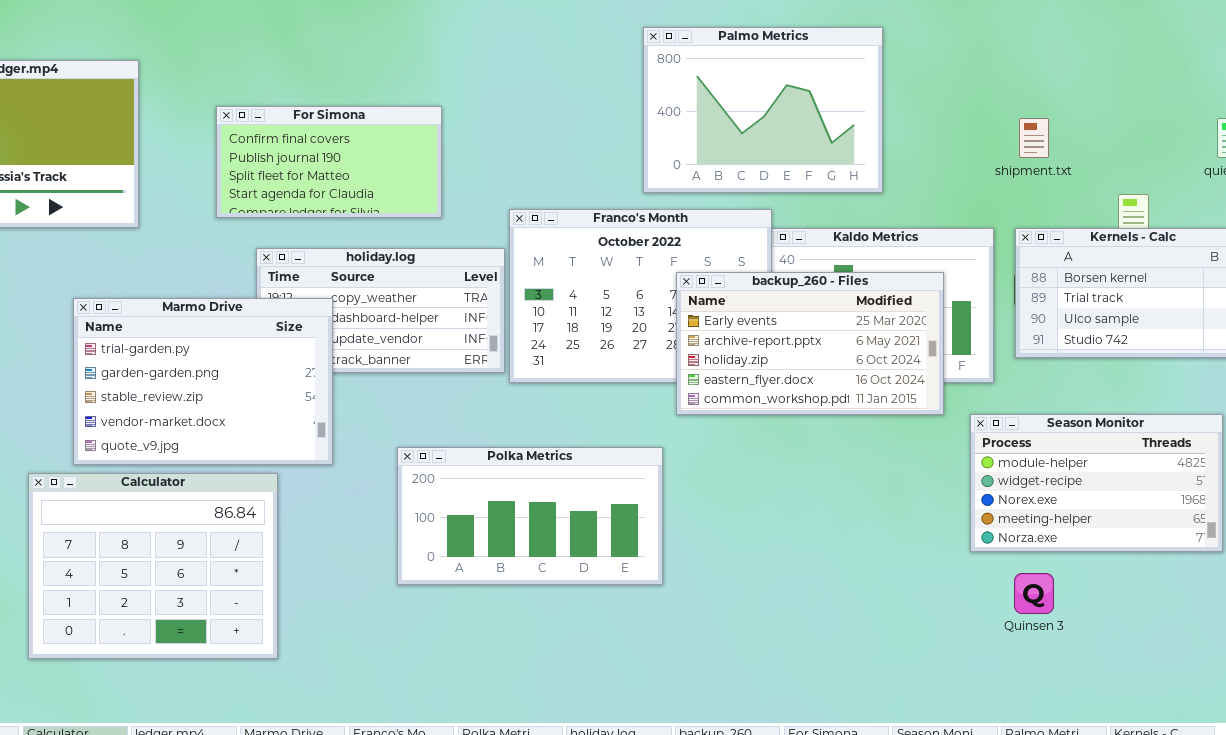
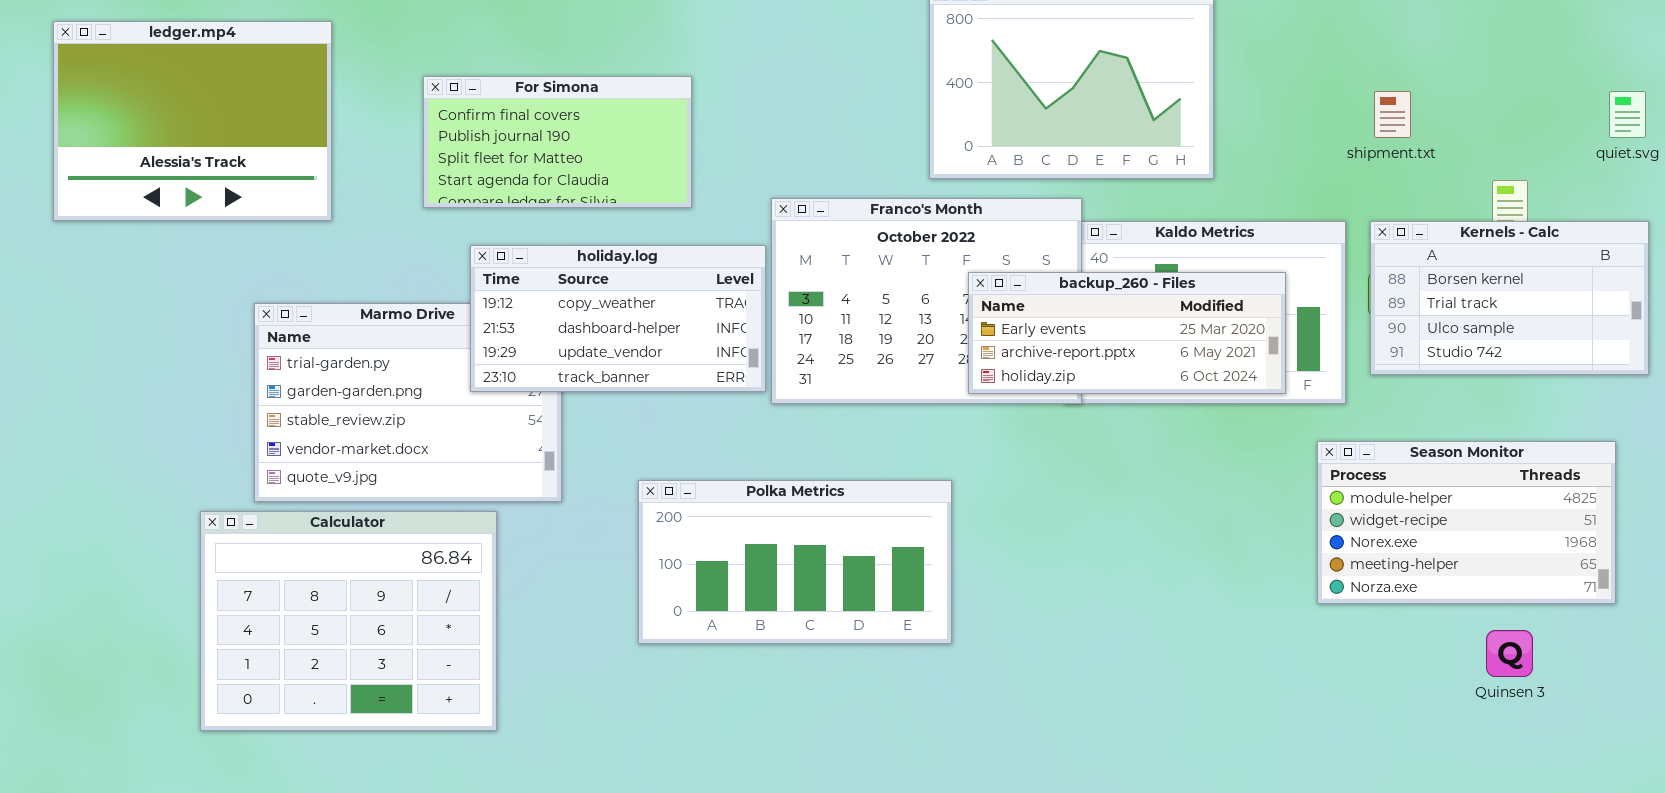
holiday.log: [256,248,505,373] -> [470,245,766,392], raised
backup_260 - Files: [676,272,944,415] -> [968,272,1286,394], resized
Quinsen 3: [1014,573,1054,614] -> [1486,630,1533,677], moved

